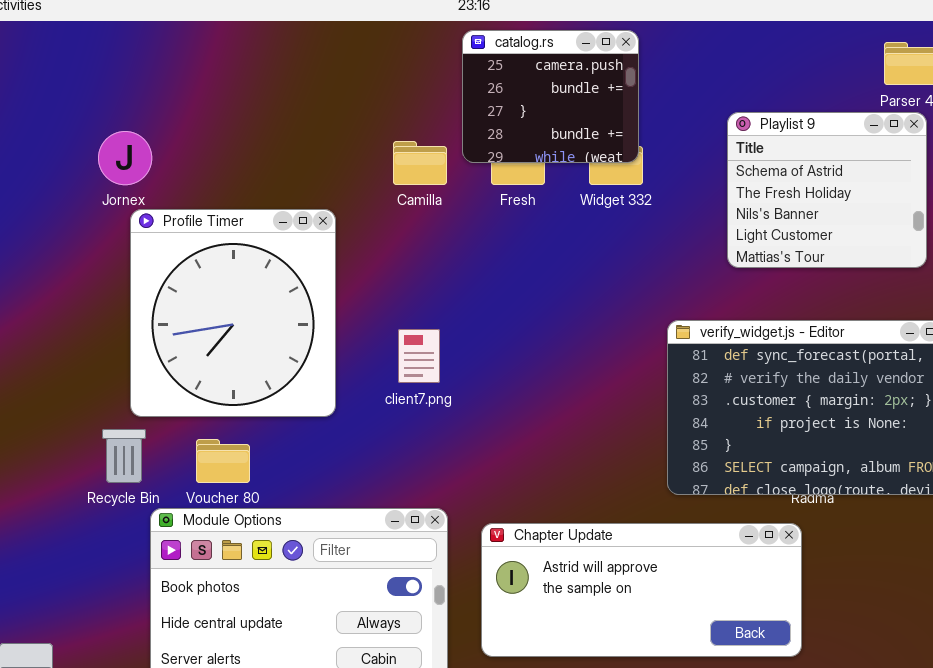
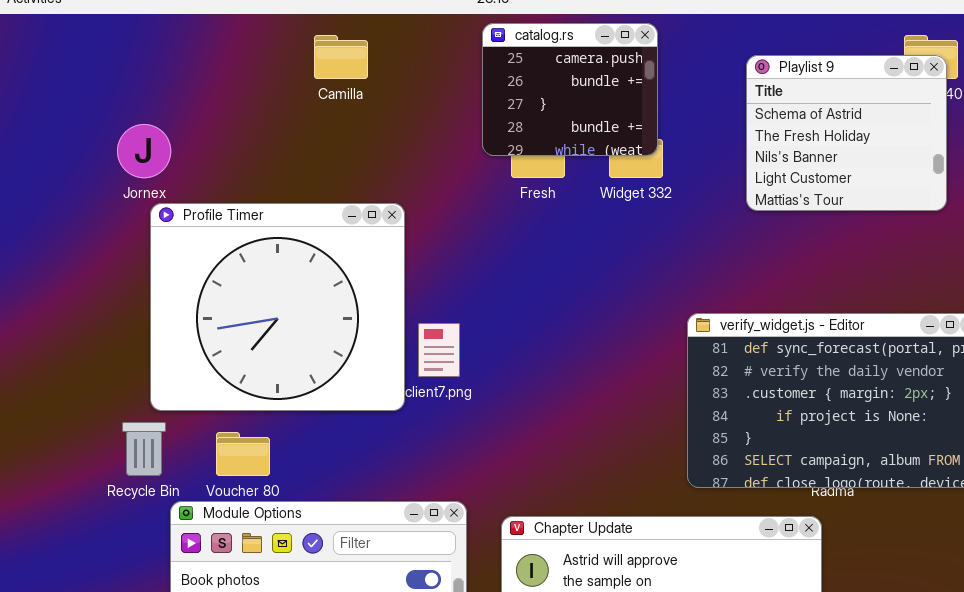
Playlist 9: [727,112,927,268] -> [746,55,947,211], moved
Camilla: [393,141,447,185] -> [314,35,368,79], moved
Profile Timer: [130,209,336,417] -> [150,203,405,411], resized

